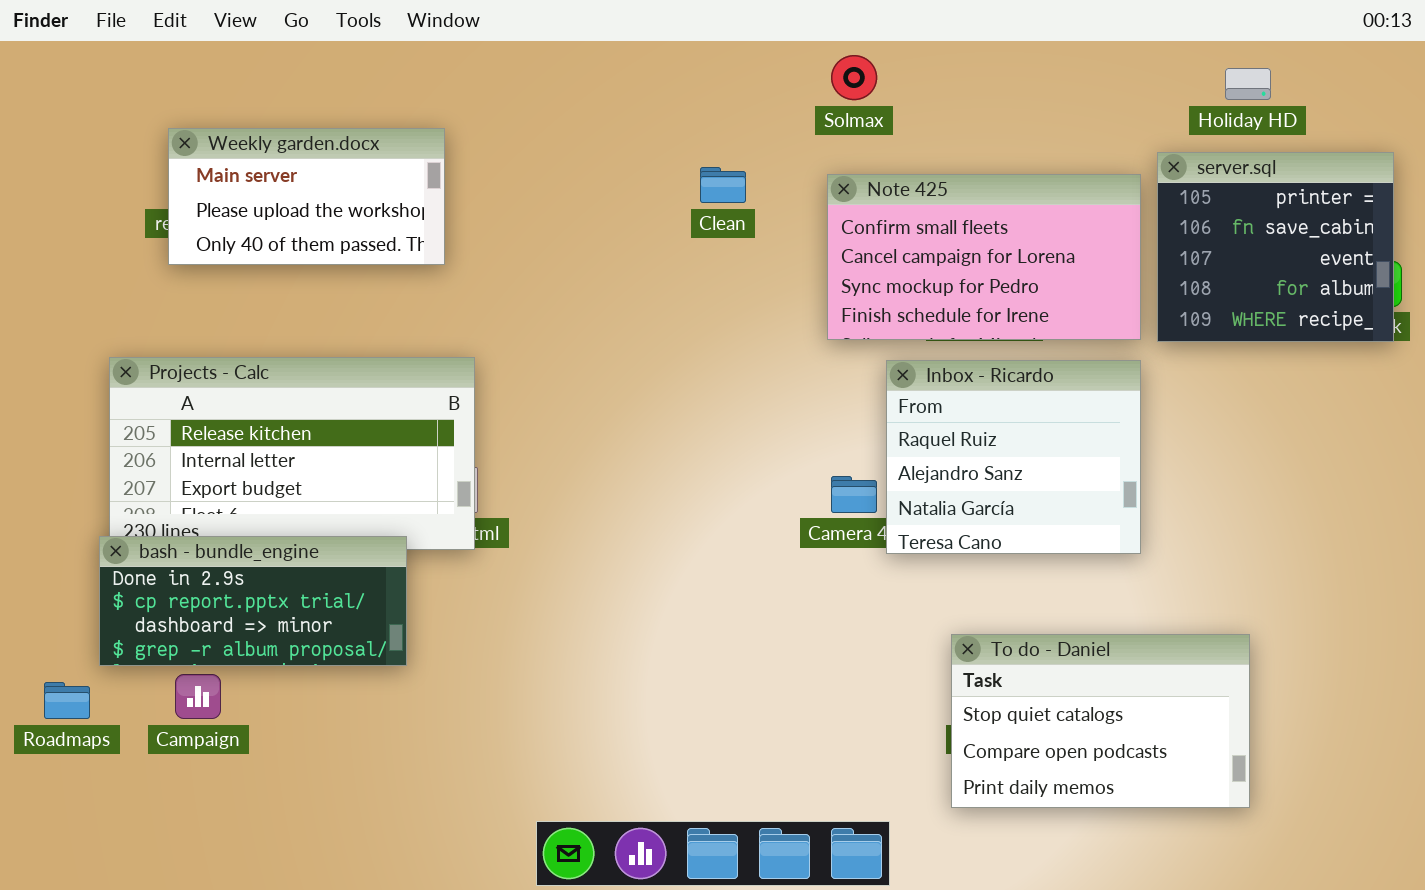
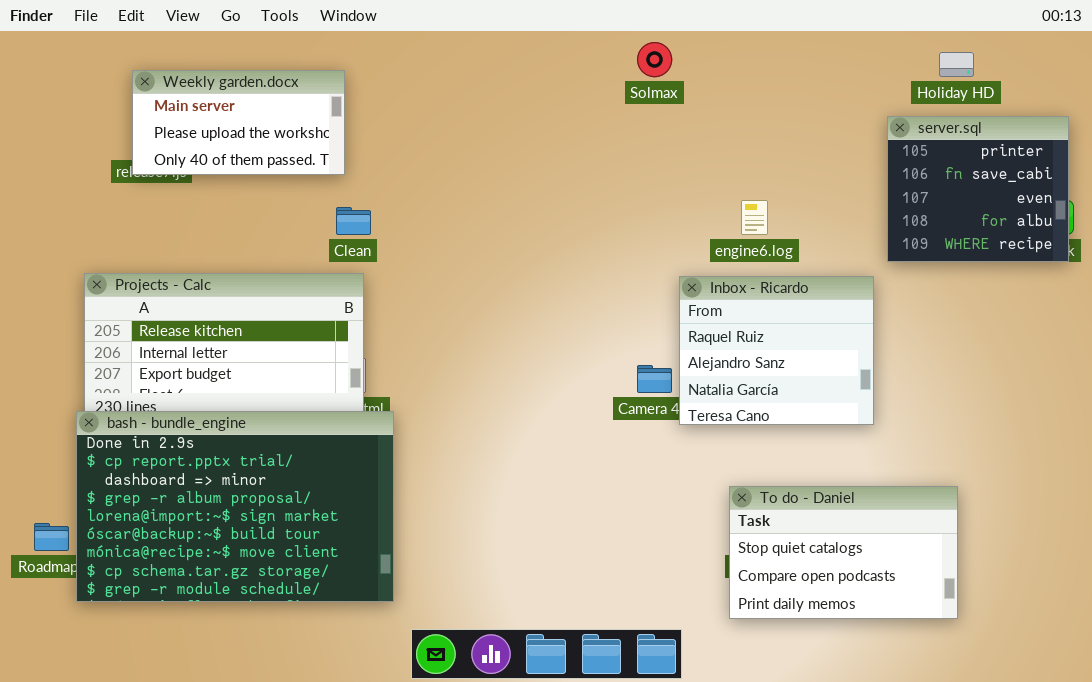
Weekly garden.docx: [168,128,445,265] -> [132,70,345,175], moved
Clean: [700,167,746,203] -> [336,207,371,235], moved
Note 425: [827,174,1141,340] -> none, closed
bash - bundle_engine: [99,536,407,666] -> [76,411,394,602], resized

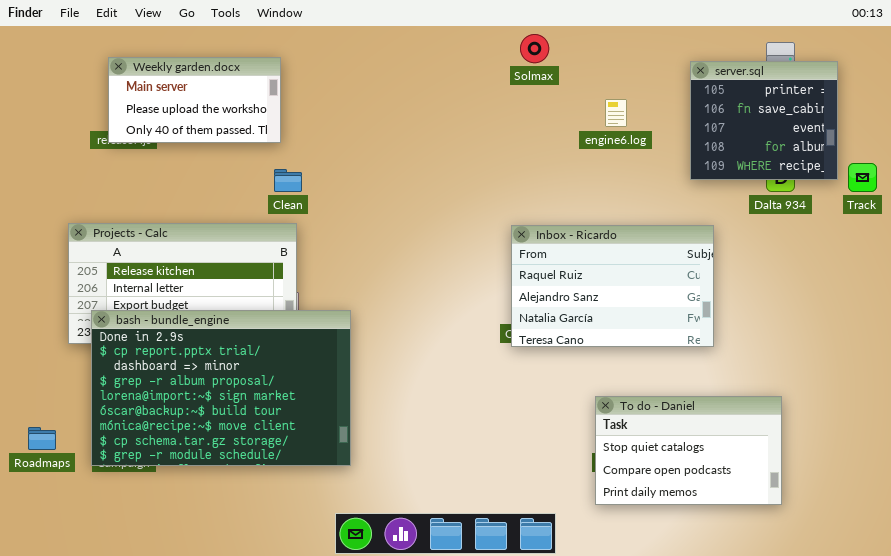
server.sql: [887,116,1069,262] -> [690,61,838,180], moved
engine6.log: [741,200,768,235] -> [605,99,627,127], moved
Inbox - Ricardo: [679,276,874,425] -> [511,225,714,347], resized
bash - bundle_engine: [76,411,394,602] -> [91,310,351,466], moved

